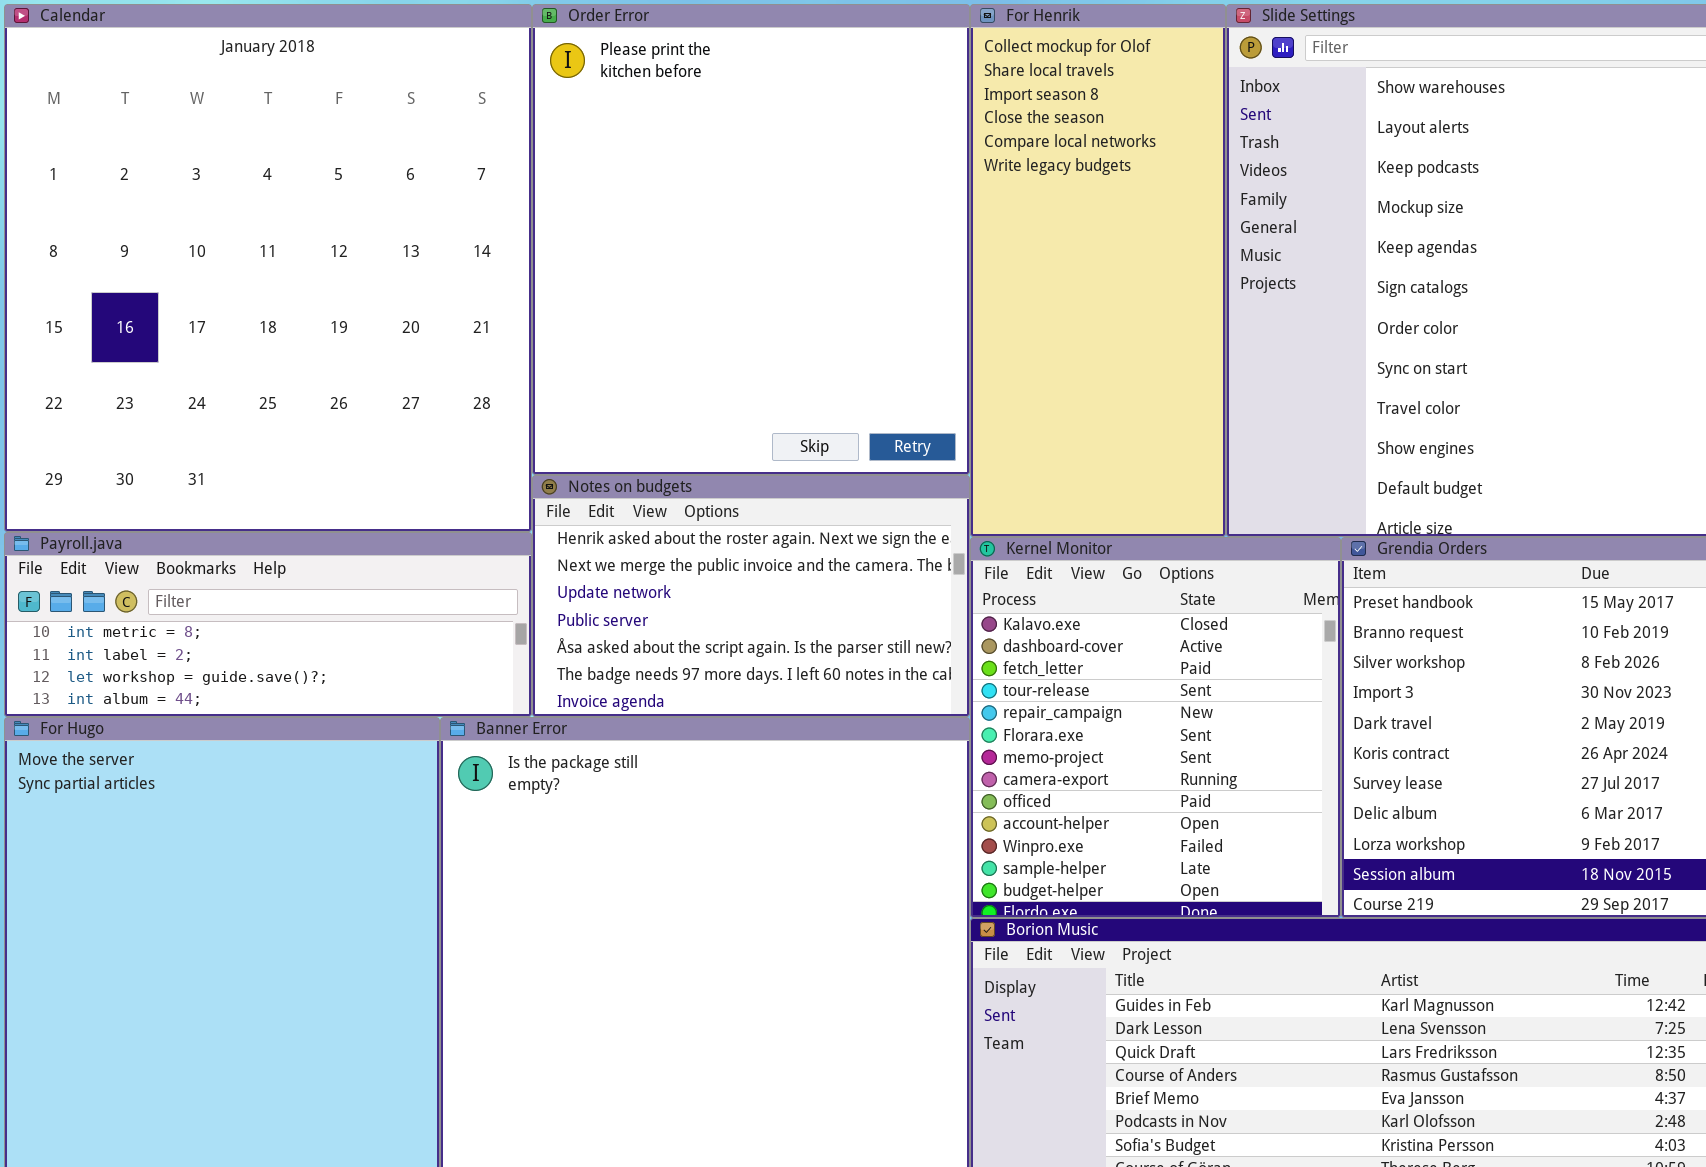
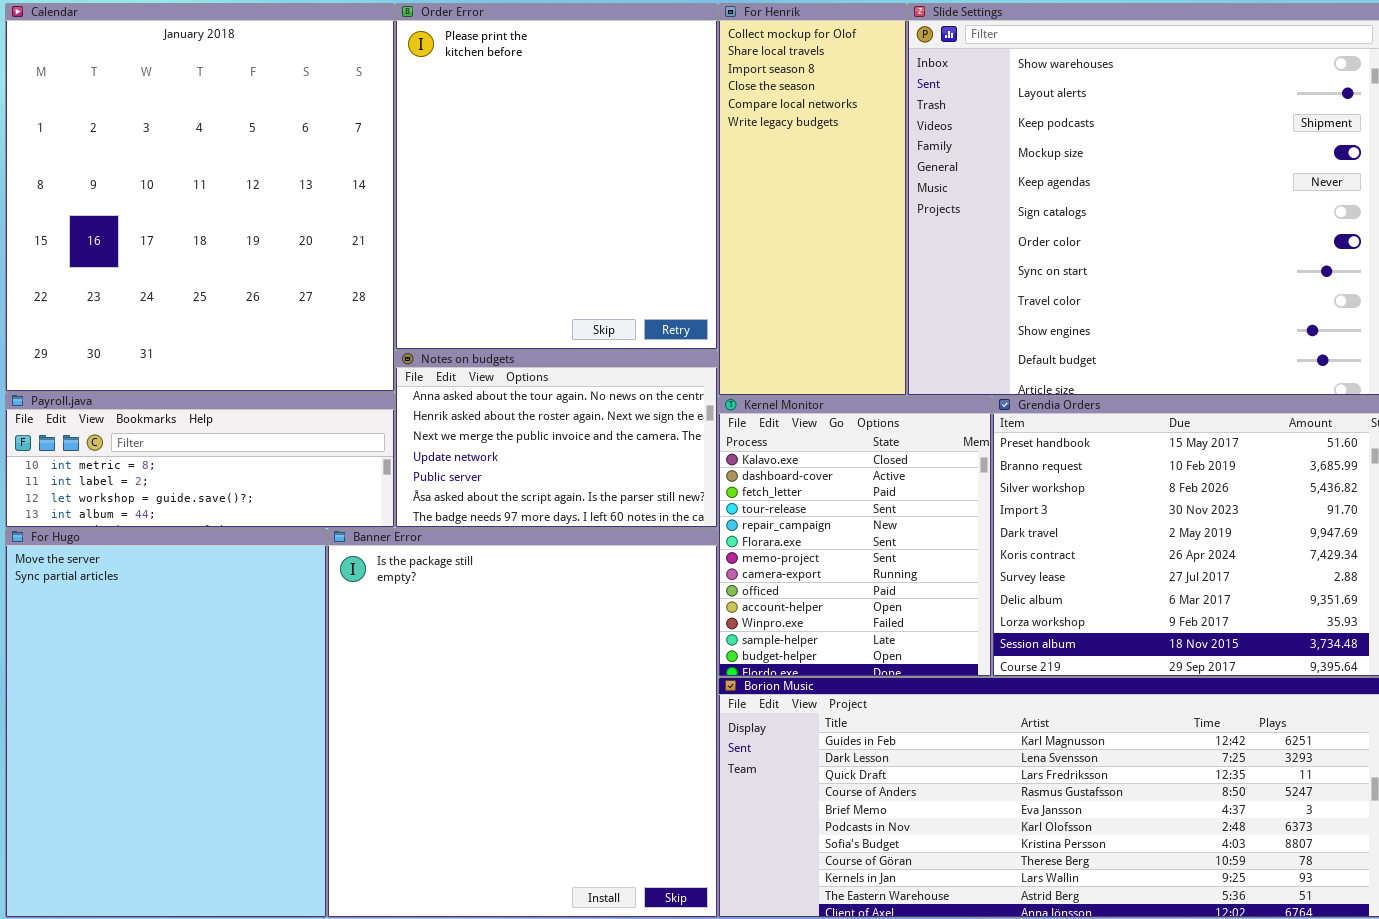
Notes on budgets: [532,475,970,717] -> [395,350,718,528], scrolled up 1 row

